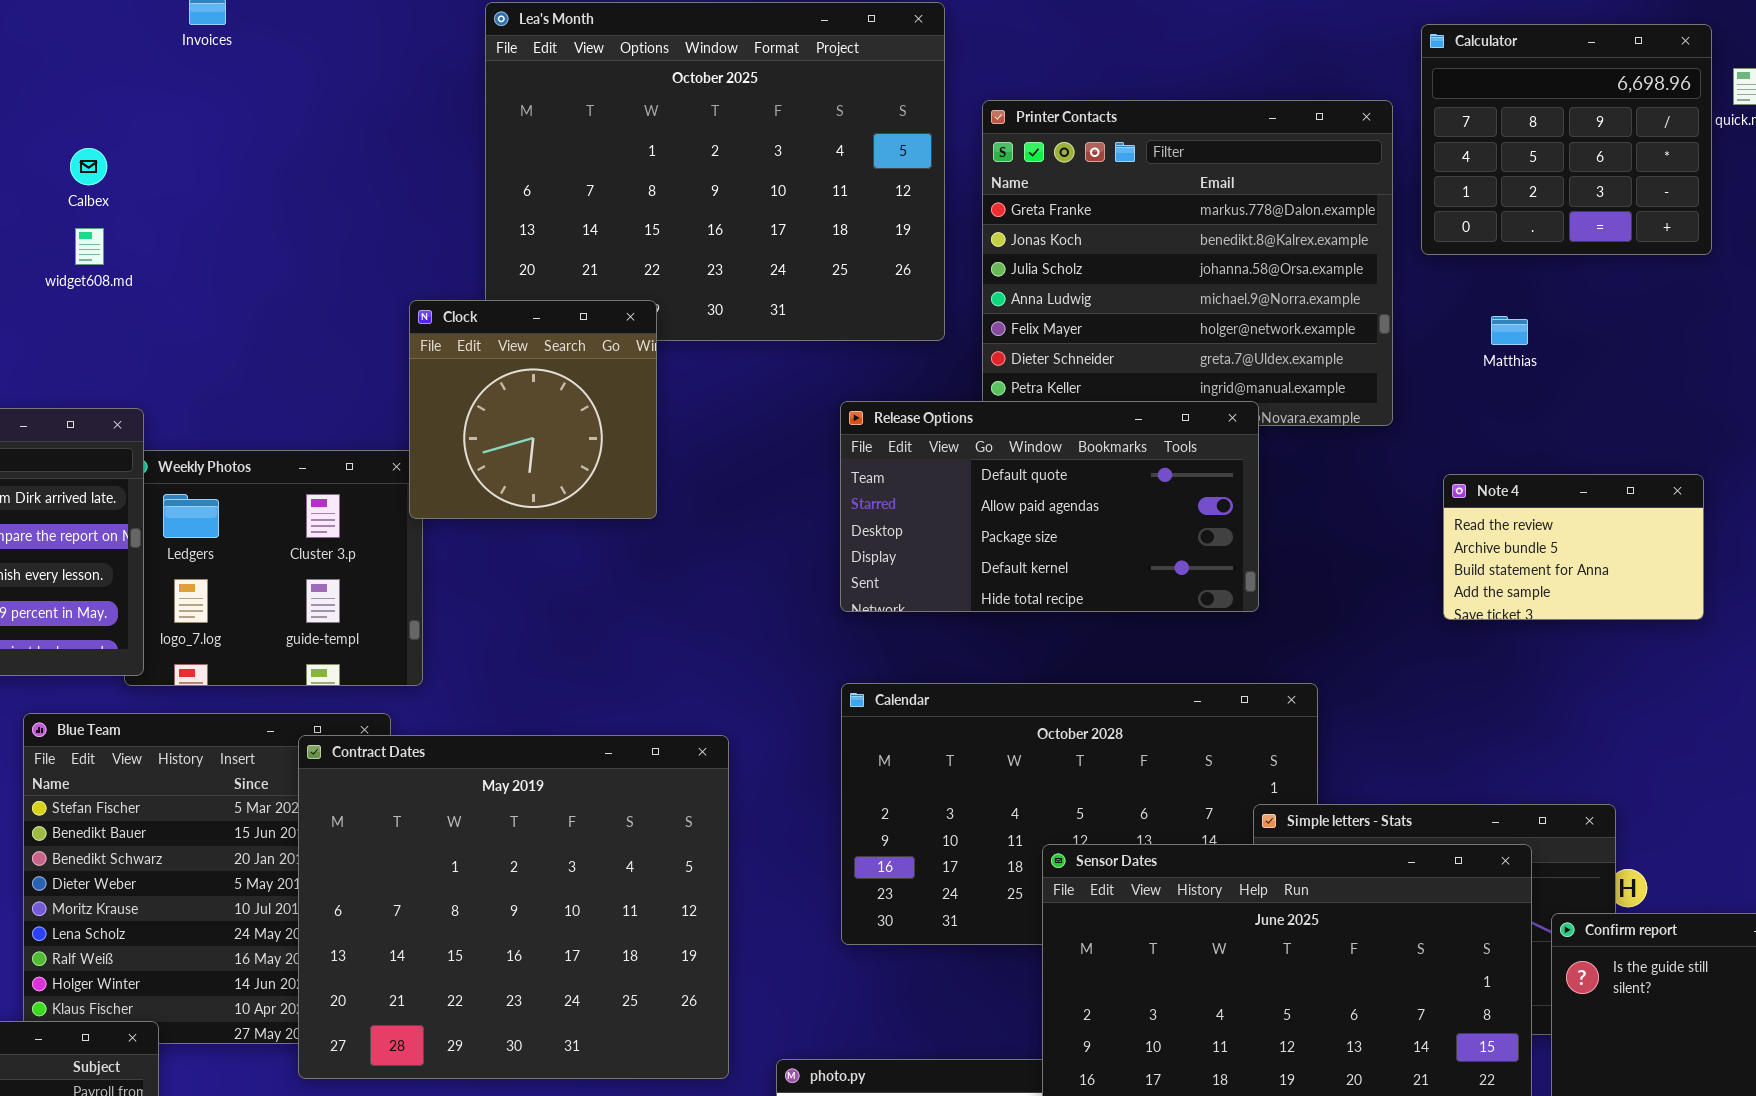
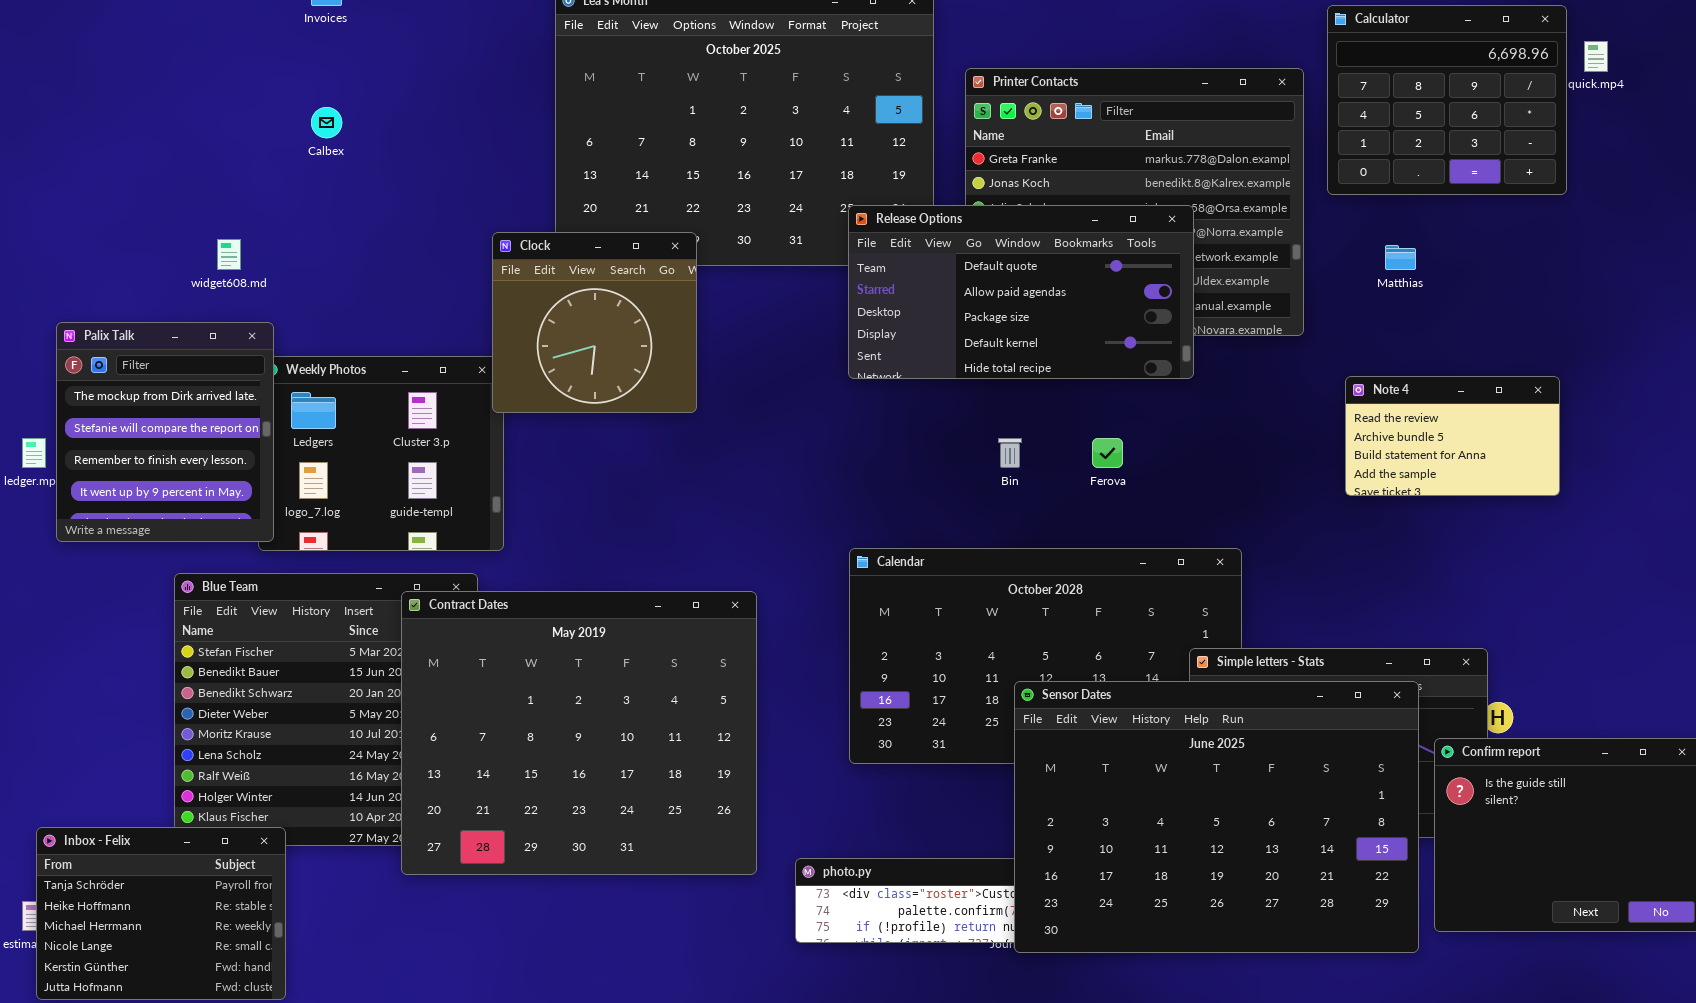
Calbex: [70,148,107,185] -> [311,107,342,138], moved
widget608.md: [75,228,104,265] -> [217,239,241,270], moved
Release Options: [840,401,1259,612] -> [848,205,1194,379], moved

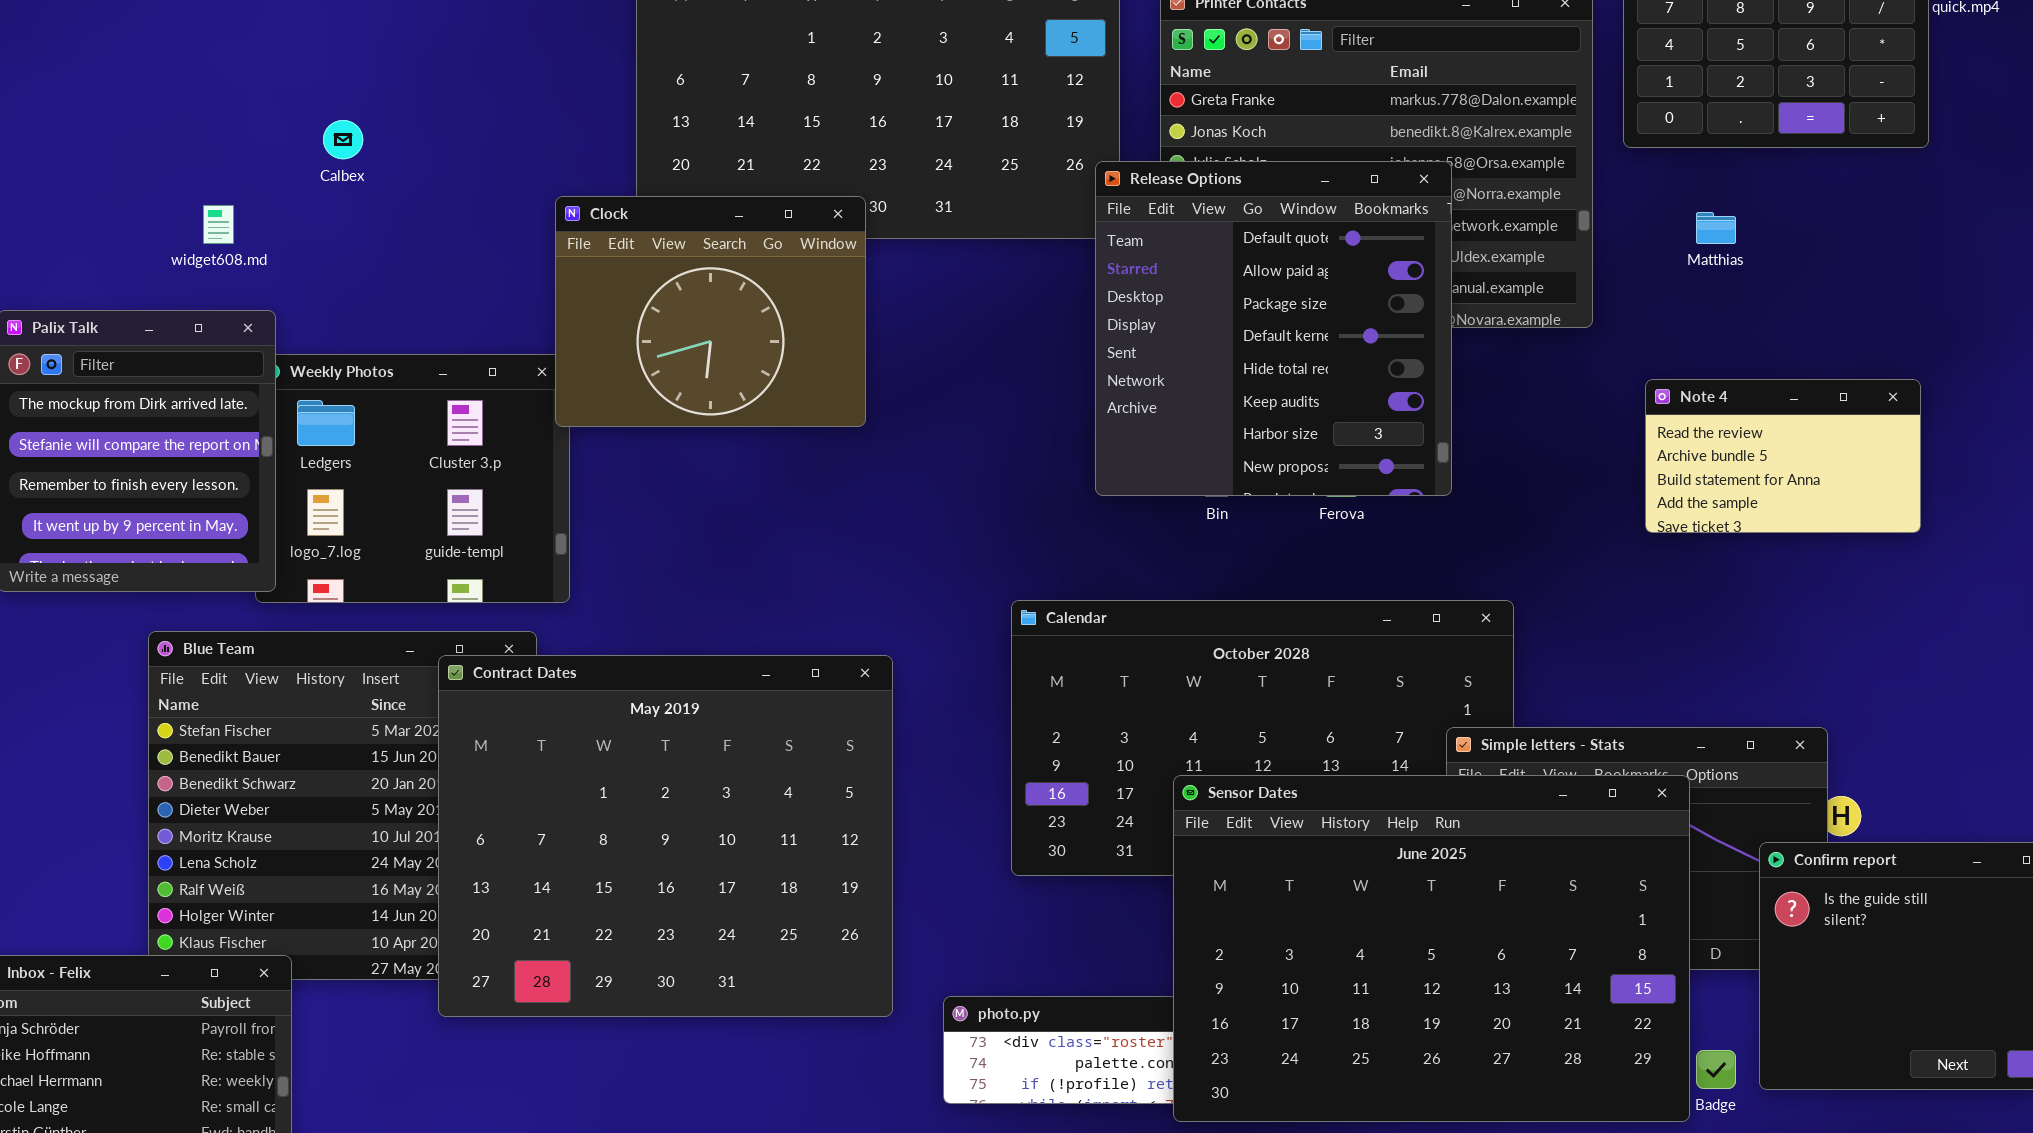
Calbex: [311,107,342,138] -> [323,120,363,159], moved
Release Options: [848,205,1194,379] -> [1095,161,1452,496], resized
Clock: [492,232,697,413] -> [555,196,866,427], resized
Sensor Dates: [1014,681,1419,953] -> [1173,775,1690,1122], moved

